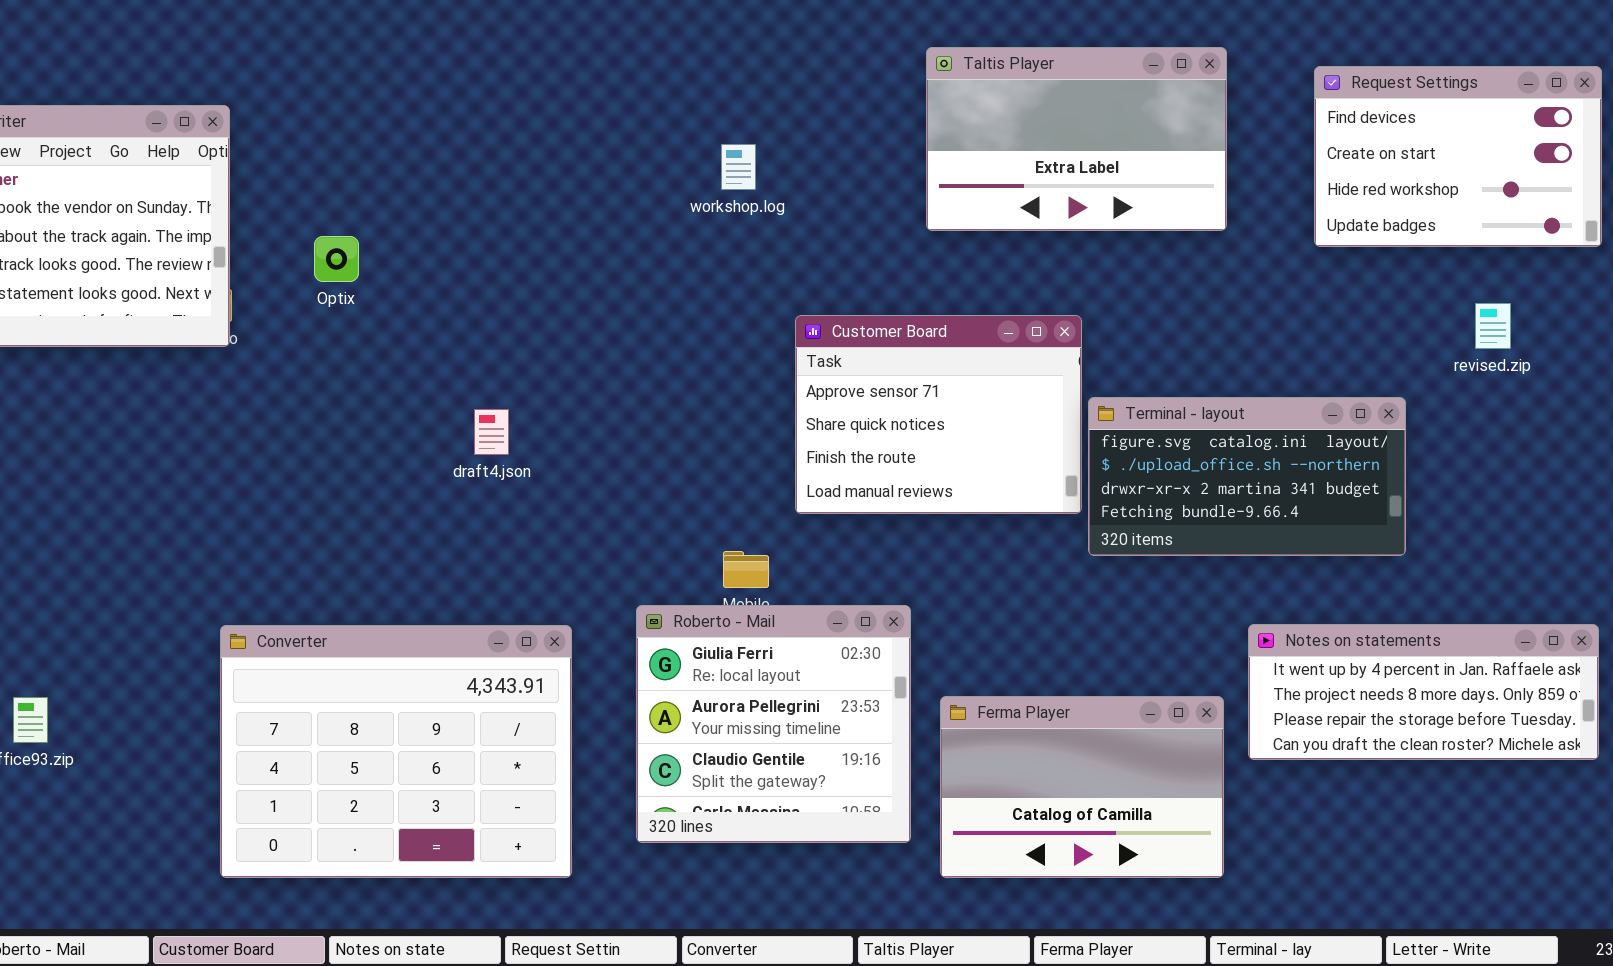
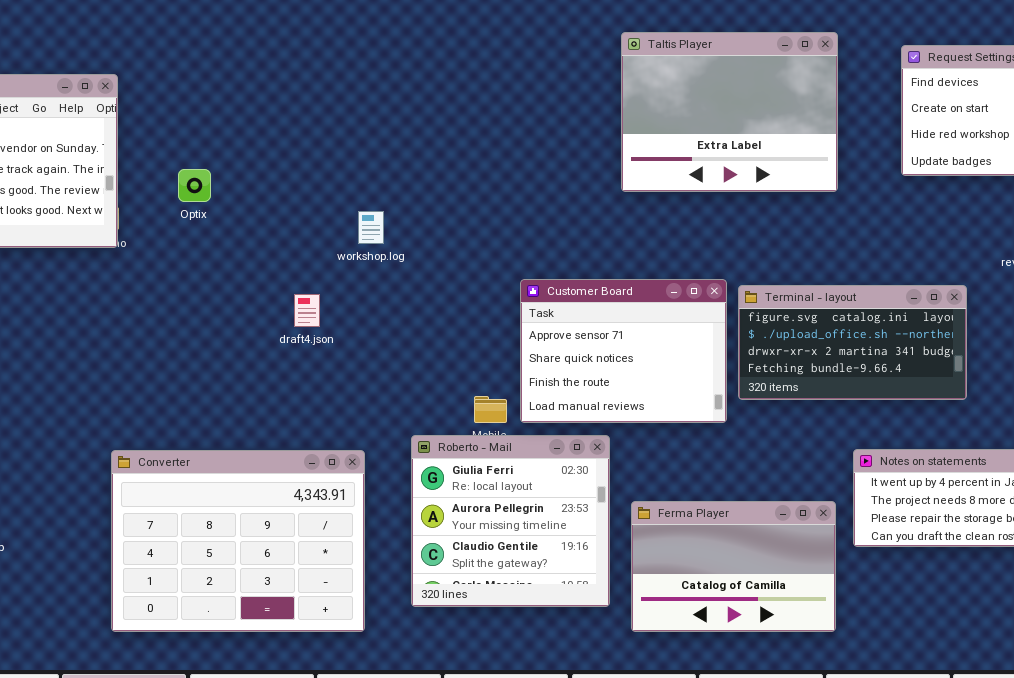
Taltis Player: [926,47,1227,231] -> [621,32,838,192], resized
workshop.log: [721,144,756,190] -> [358,211,384,244], moved
Customer Board: [795,315,1082,514] -> [520,279,727,423], moved

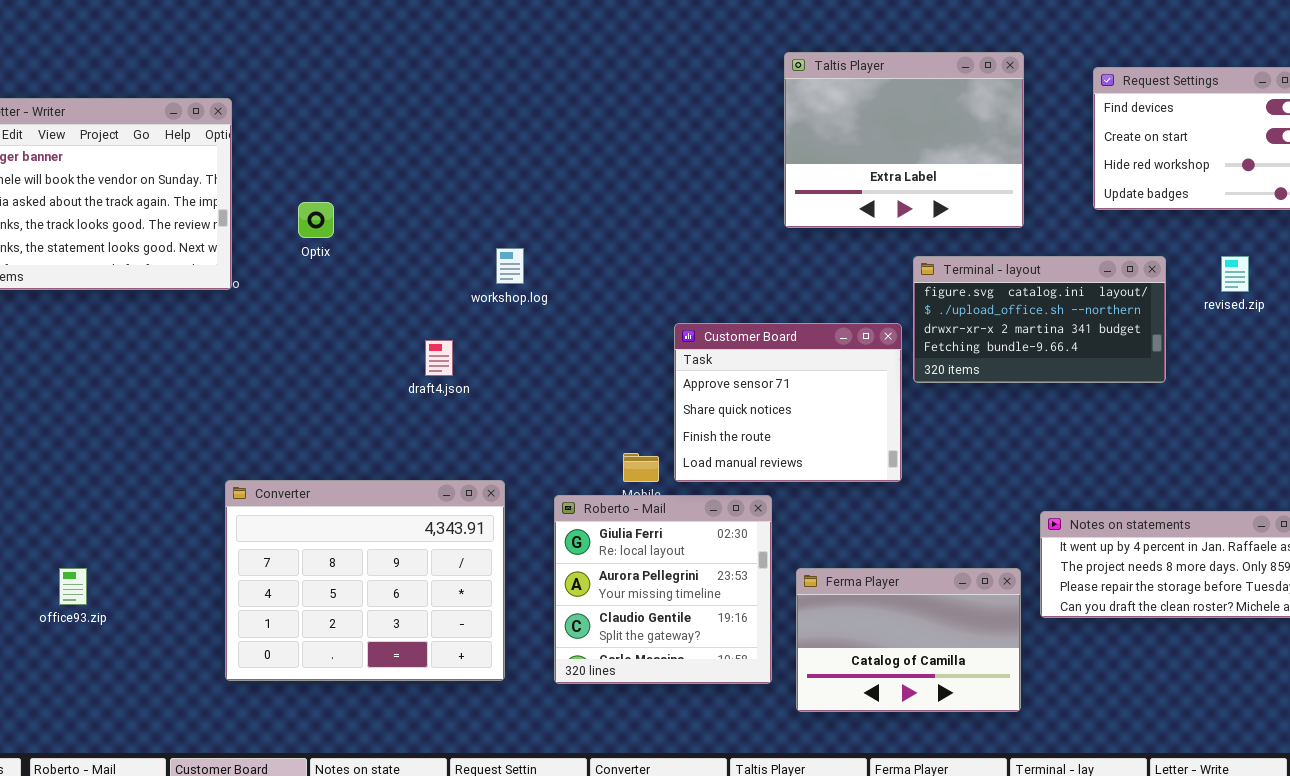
Terminal - layout: [738,285,967,400] -> [913,256,1166,383], moved
Converter: [111,450,365,632] -> [225,480,505,681], moved

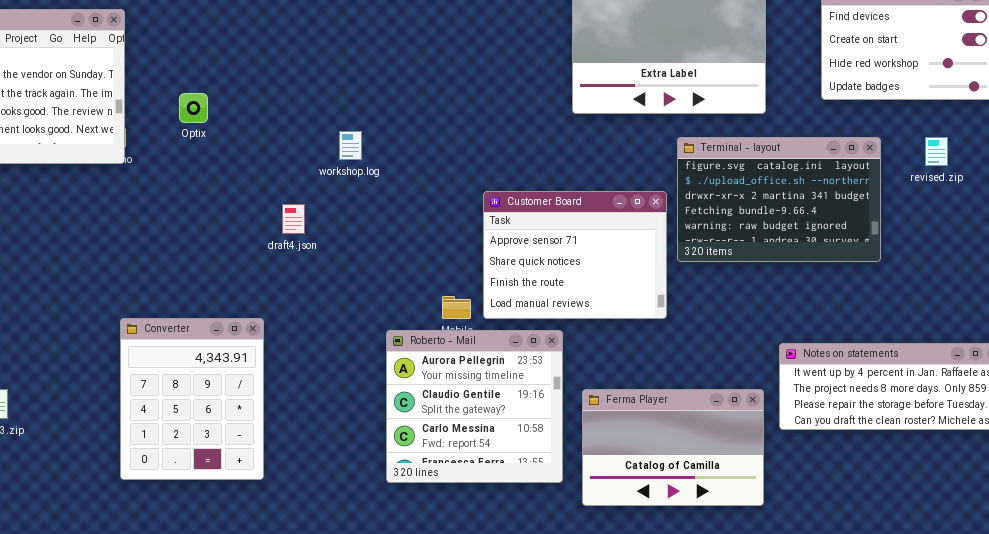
Terminal - layout: [913,256,1166,383] -> [677,137,881,262], resized
Converter: [225,480,505,681] -> [120,318,264,480], resized
Roberto - Mail: [554,495,772,684] -> [386,330,563,483], scrolled down 1 row

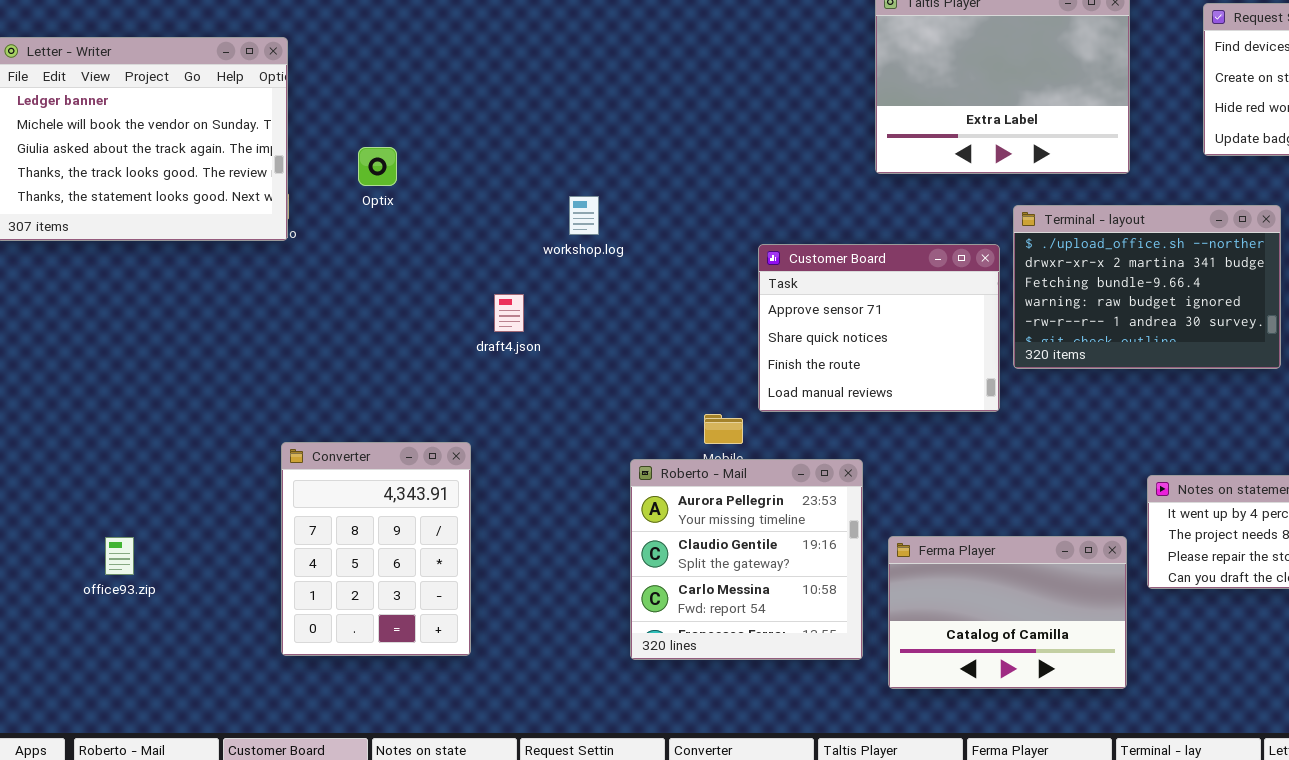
Terminal - layout: [677,137,881,262] -> [1013,205,1281,369], scrolled down 1 row
Customer Board: [483,191,667,319] -> [758,244,1000,412], moved

